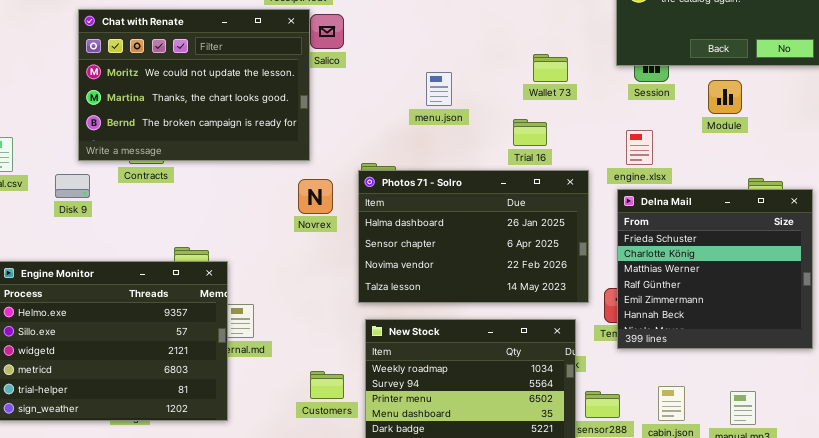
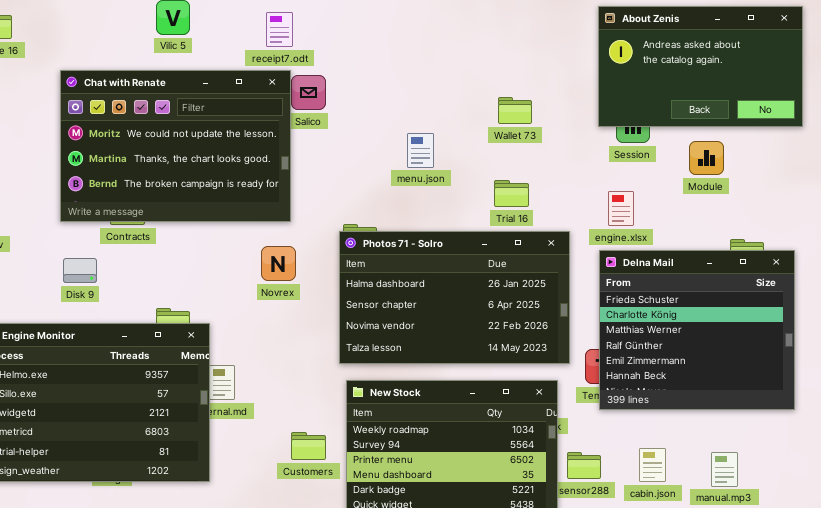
Wallet 73: [533,54,568,82] -> [498,97,532,124], moved
Disk 9: [55,174,90,198] -> [63,258,97,283], moved
Novrex: [298,179,333,214] -> [261,246,296,281], moved

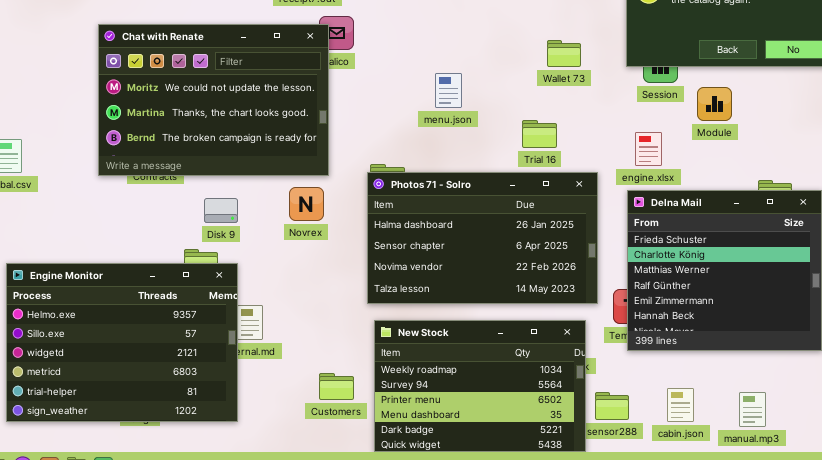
Chat with Renate: [60,70,291,222] -> [98,24,329,176], moved
Wallet 73: [498,97,532,124] -> [547,40,581,67], moved
Module: [689,141,724,175] -> [697,87,732,121], moved
Disk 9: [63,258,97,283] -> [204,198,238,223], moved

